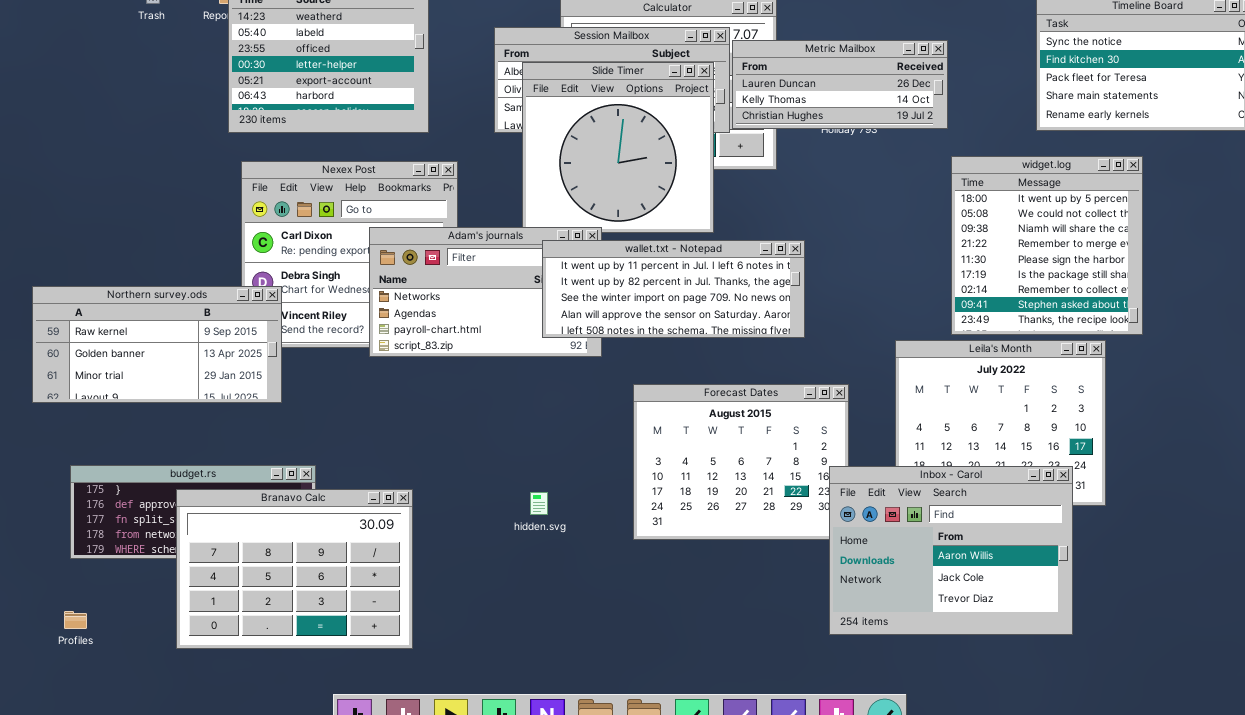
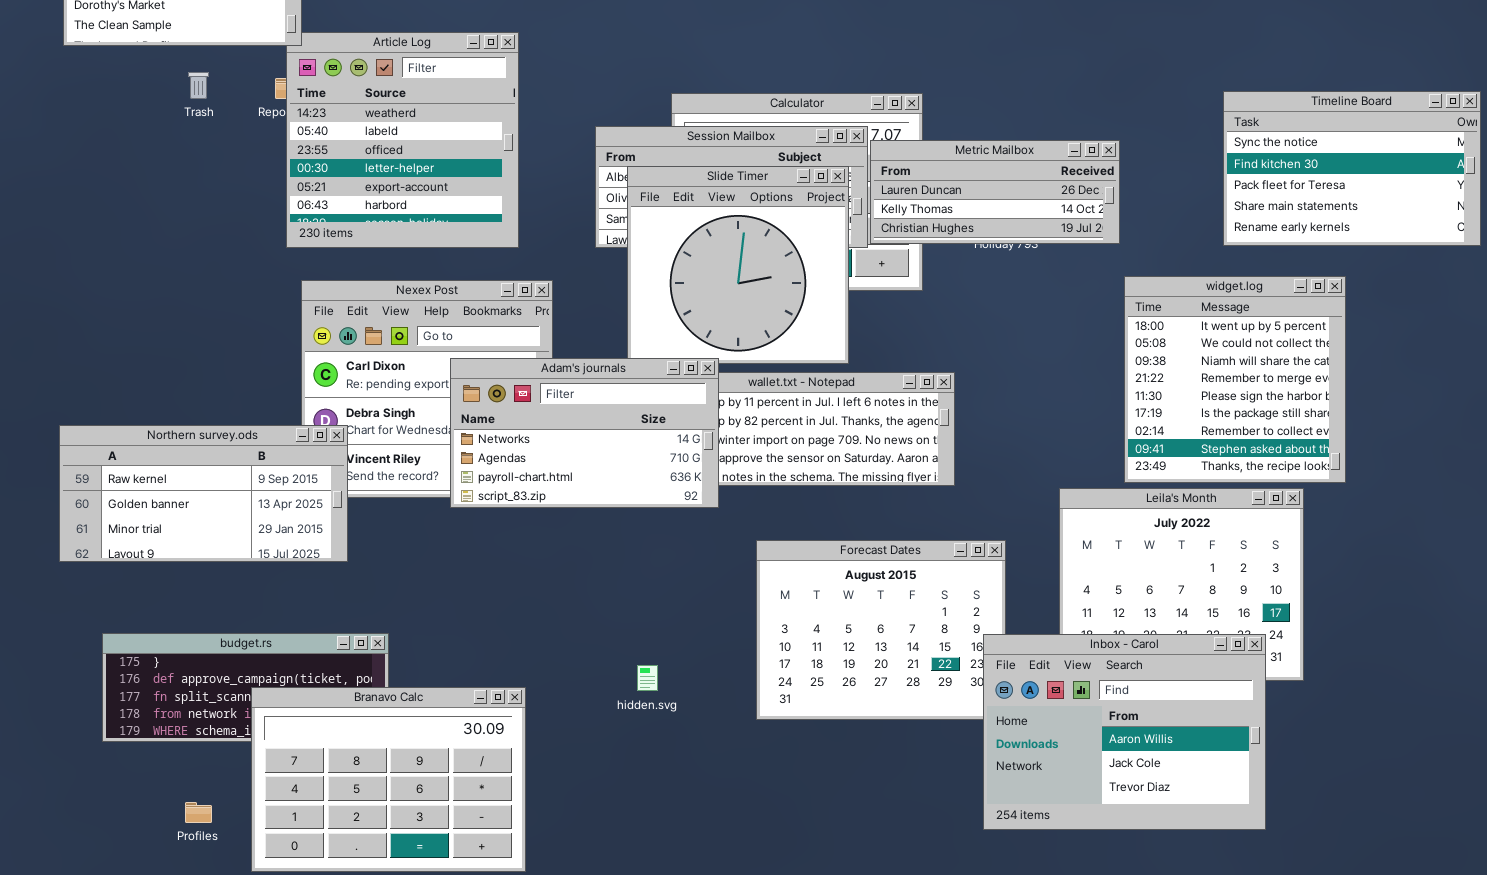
Adam's journals: [369,227,602,357] -> [450,358,719,508], raised
Branavo Calc: [176,489,413,649] -> [251,687,526,872], moved
Profiles: [64,611,87,629] -> [185,802,212,823], moved

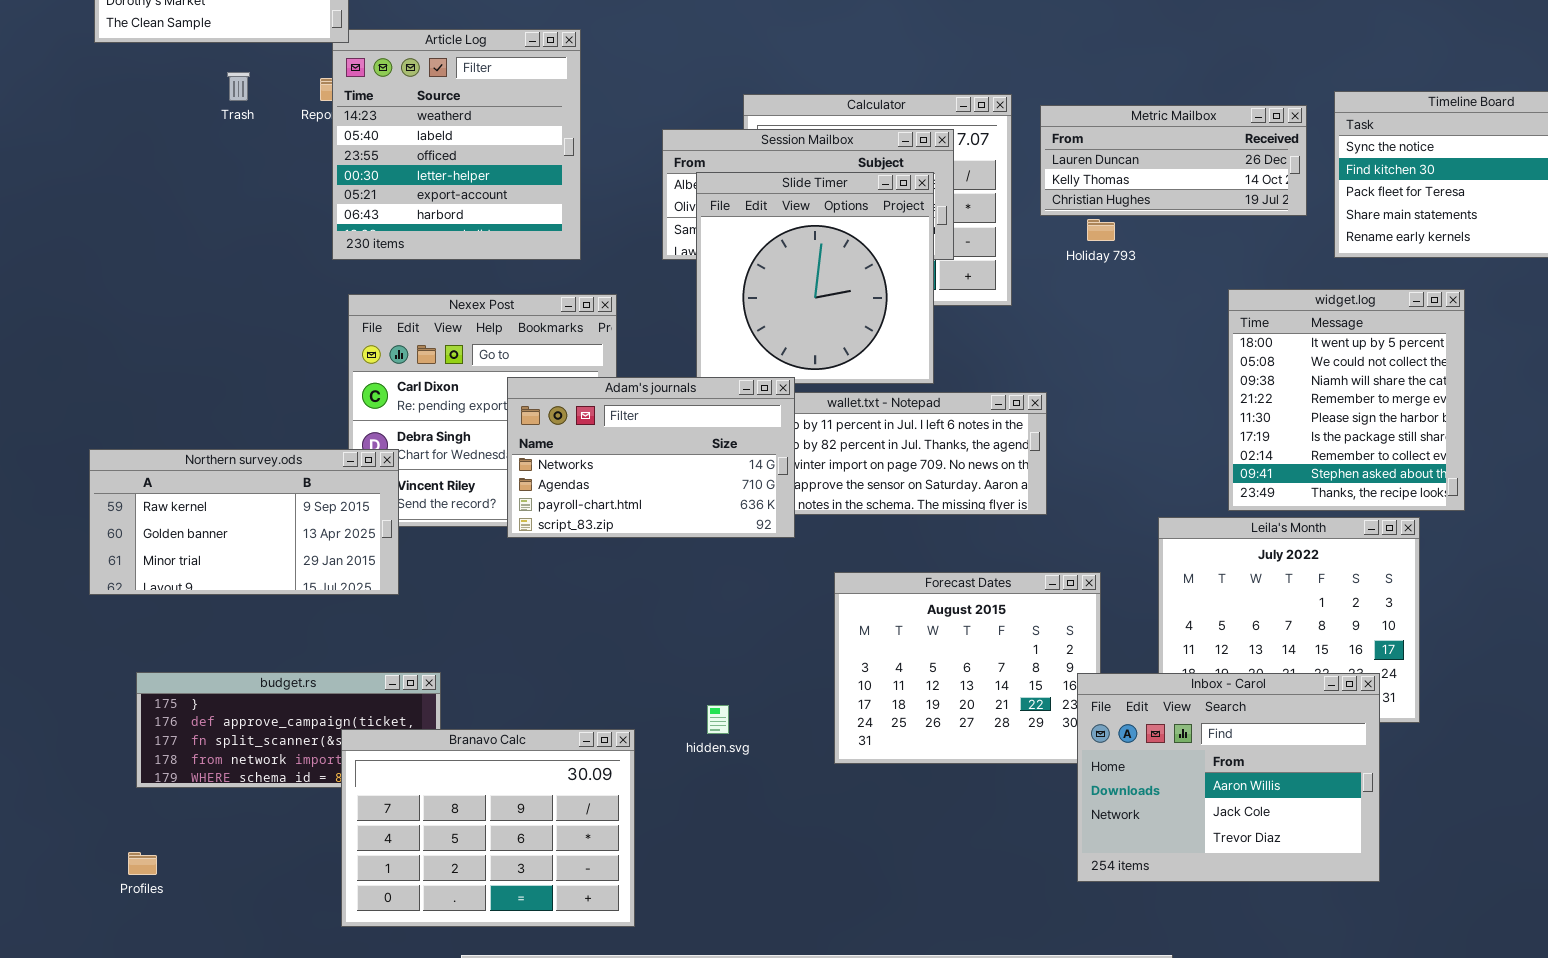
Metric Mailbox: [870,140,1120,244] -> [1040,105,1307,216], moved
Branavo Calc: [251,687,526,872] -> [341,729,635,927], moved
Profiles: [185,802,212,823] -> [128,852,157,875], moved

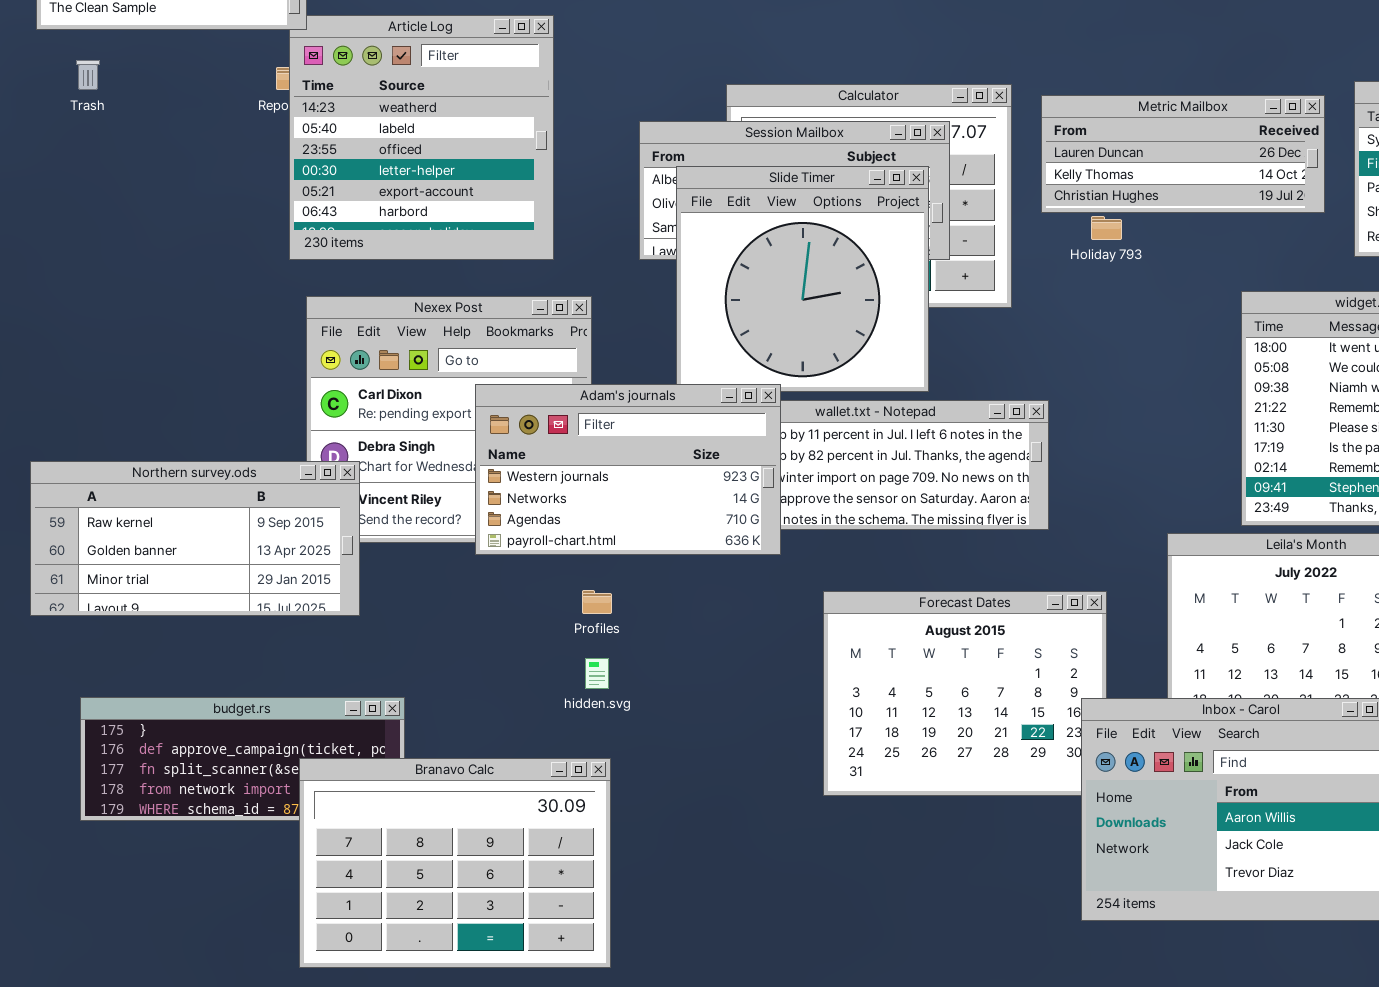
Trash: [227,72,250,101] -> [76,60,100,90], moved
Adam's journals: [507,377,795,538] -> [475,384,781,555], scrolled up 1 row
hidden.svg: [707,705,729,734] -> [585,658,609,689], moved
Profiles: [128,852,157,875] -> [582,590,612,614], moved

